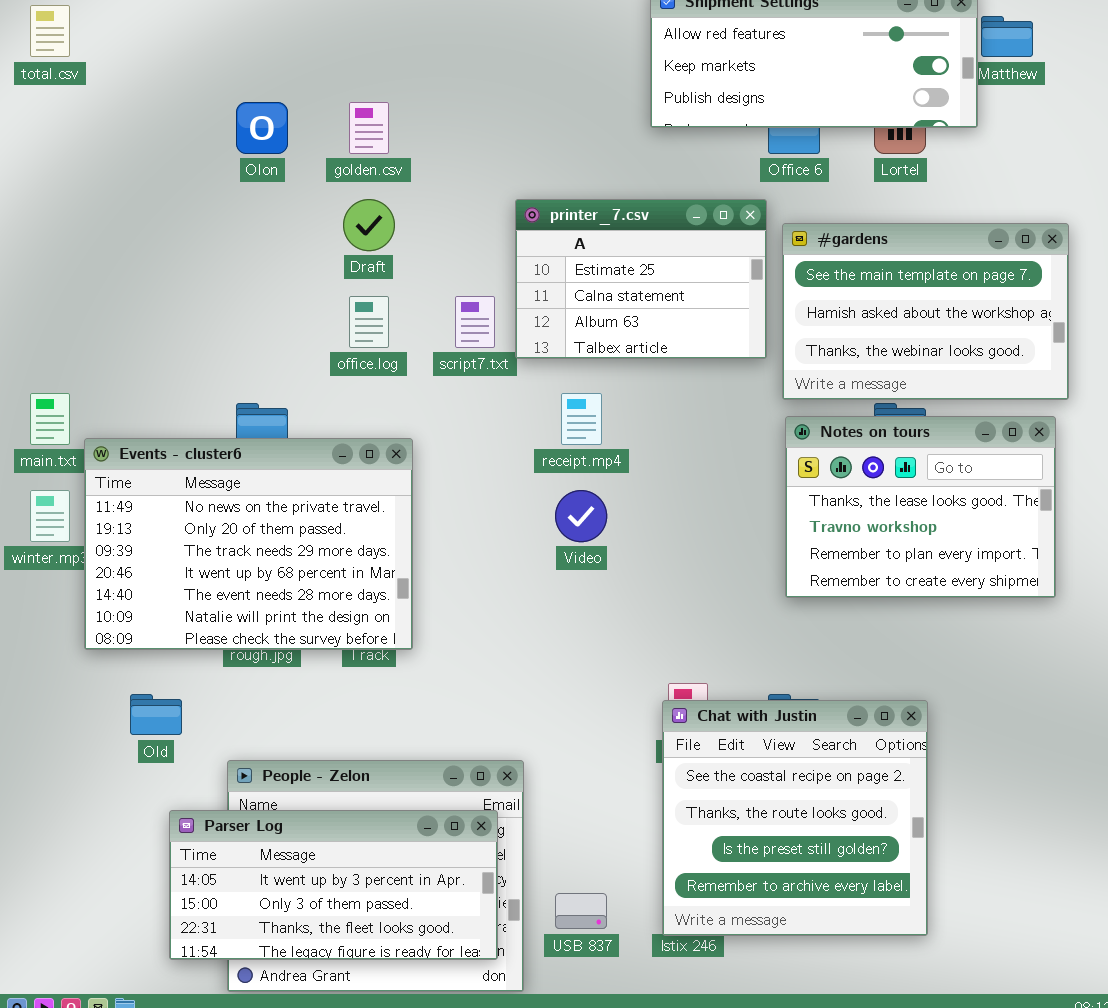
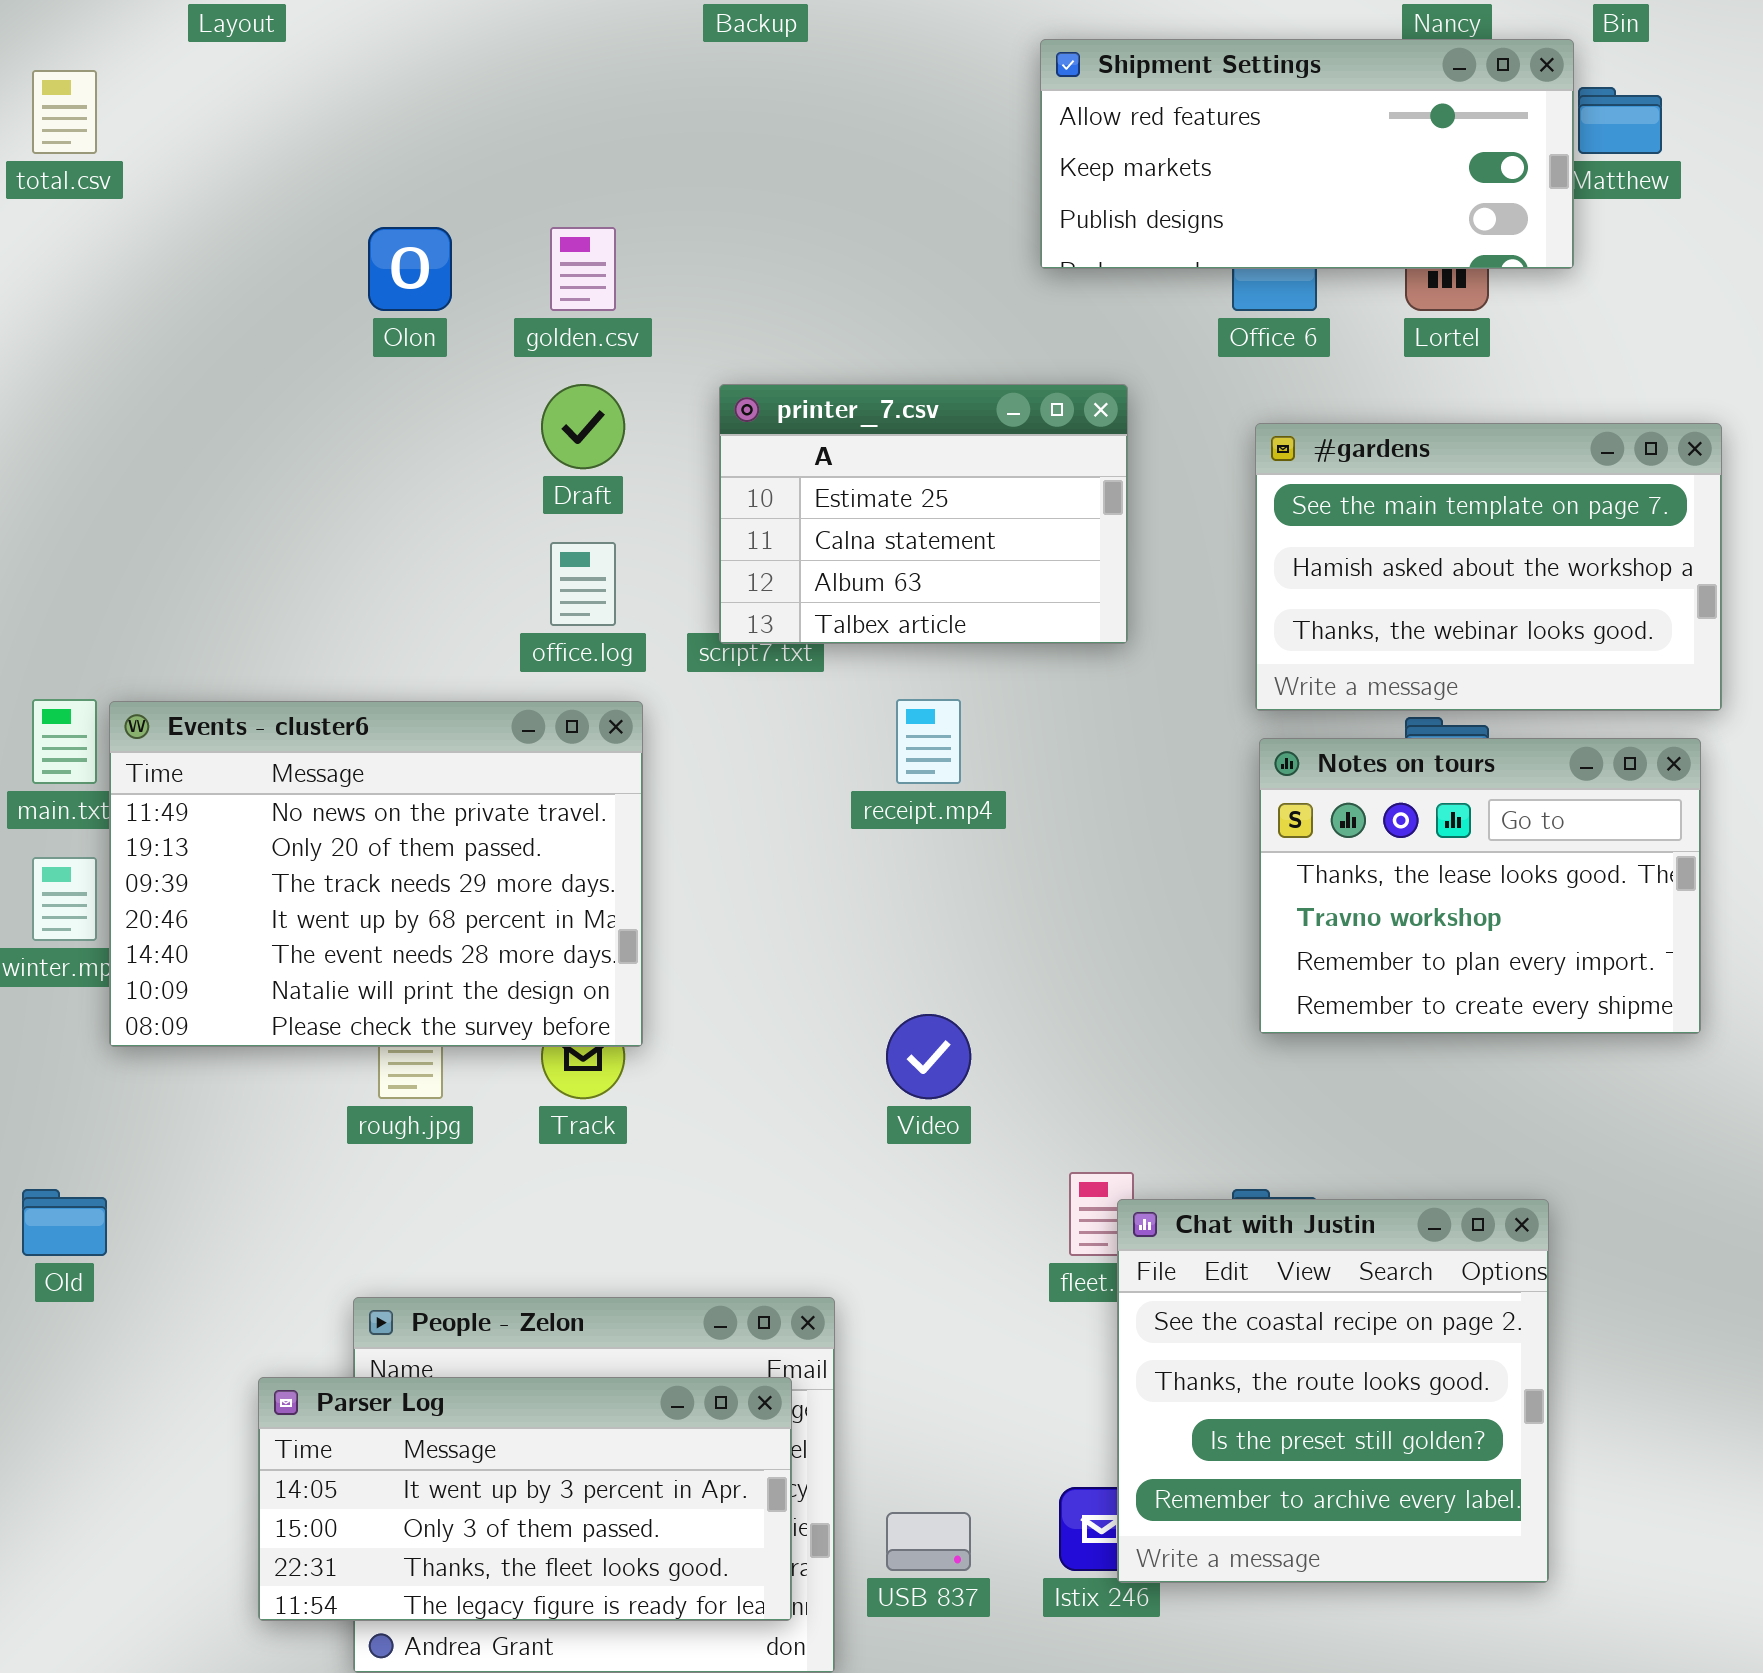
printer_7.csv: [515,199,767,359] -> [719,384,1128,644], moved
Events - cluster6: [84,438,413,650] -> [109,701,643,1047], moved
Video: [555,490,607,542] -> [886,1014,971,1099], moved
Old: [130,694,182,735] -> [22,1189,107,1256], moved
Chat with Justin: [662,700,928,936] -> [1117,1199,1549,1583], moved

